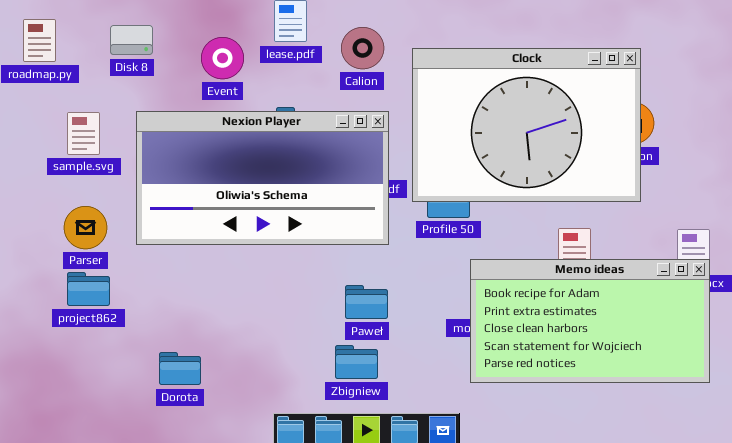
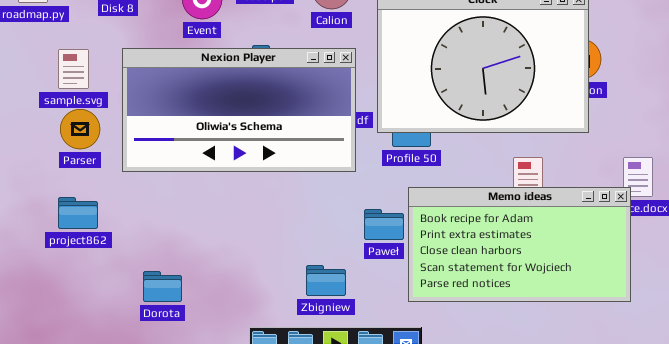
Parser: [64,206,107,249] -> [60,109,100,149], moved
Memo ideas: [470,259,710,383] -> [408,187,631,302], moved
Paweł: [345,285,388,319] -> [364,209,404,240], moved

